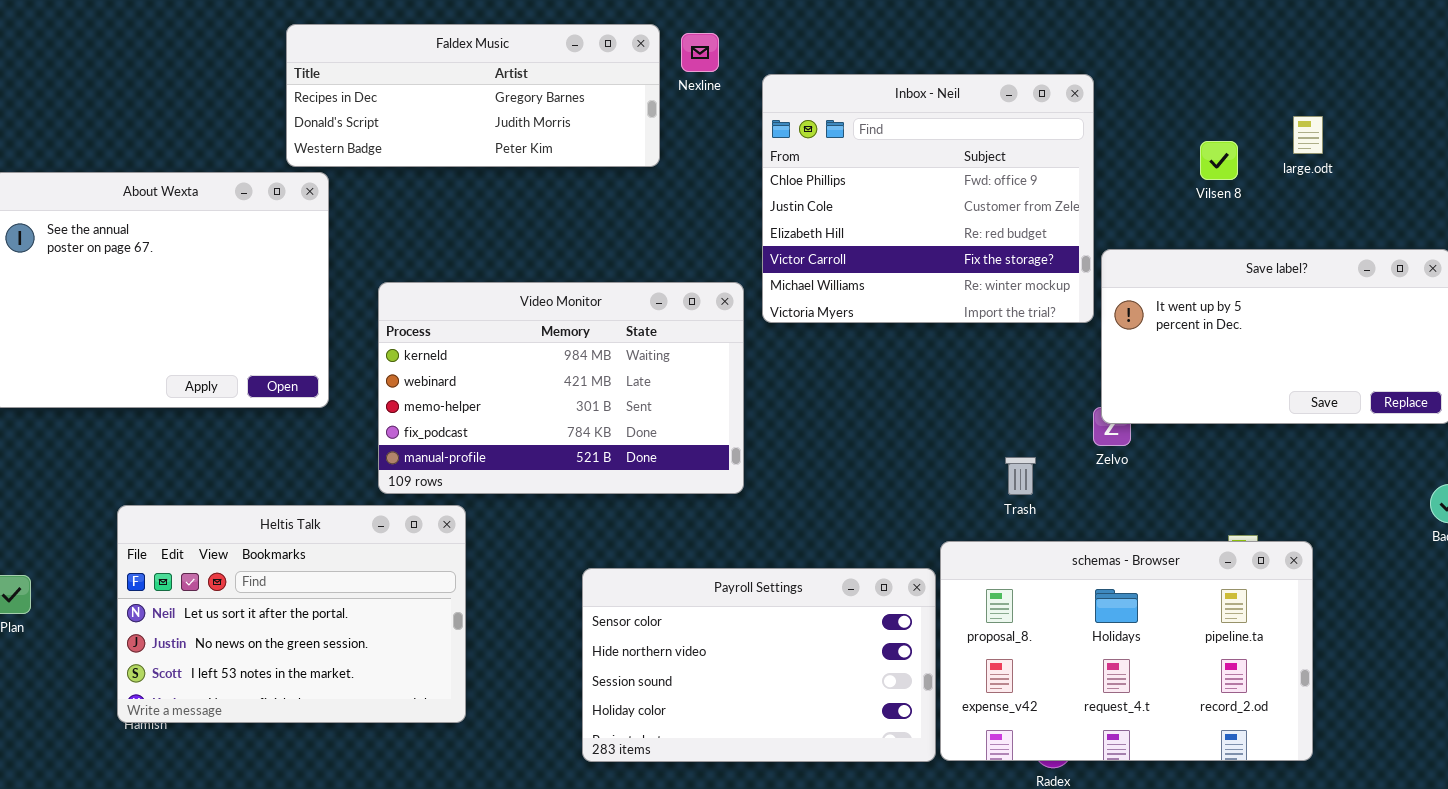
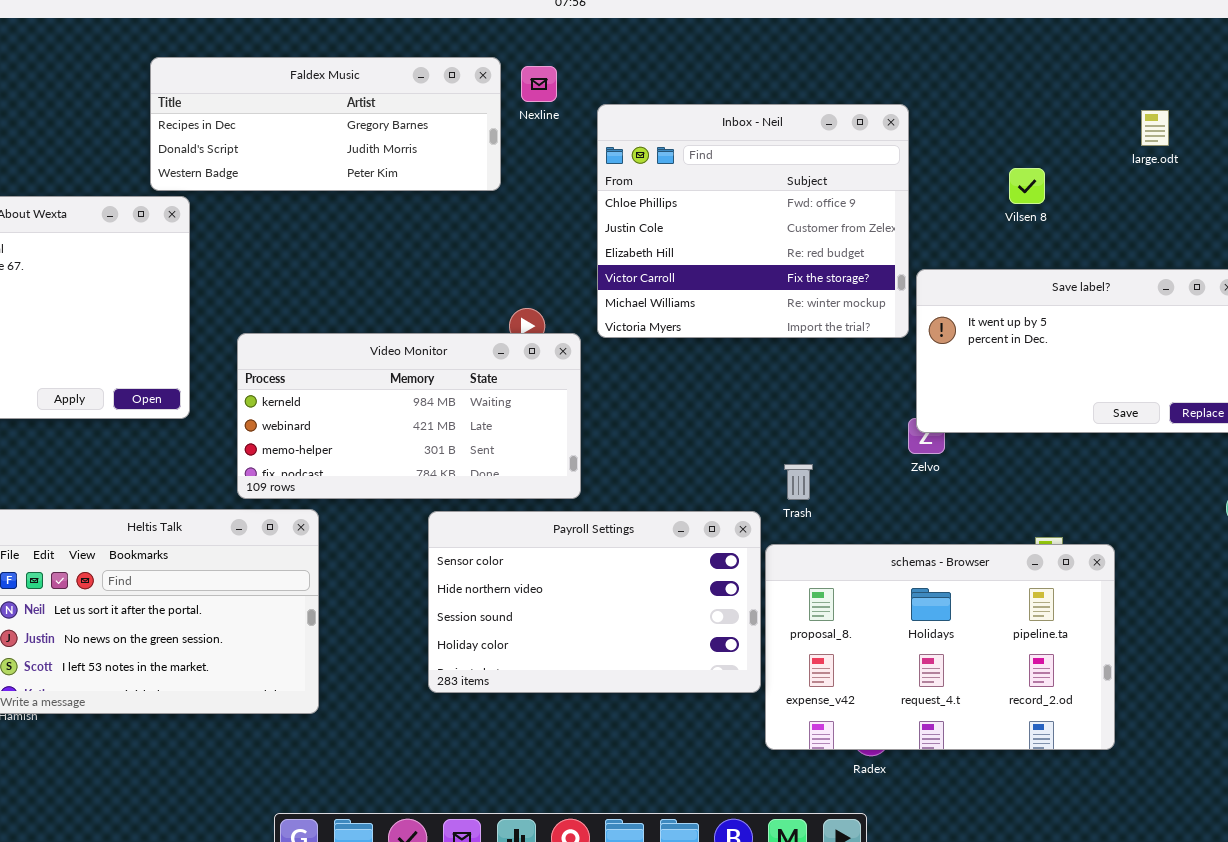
large.odt: [1293,116,1323,154] -> [1141,110,1169,146], moved
Video Monitor: [378,282,744,494] -> [237,333,581,499], resized
Trash: [1005,457,1036,495] -> [784,464,813,500], moved
Payroll Settings: [582,568,936,762] -> [428,511,761,693], moved

